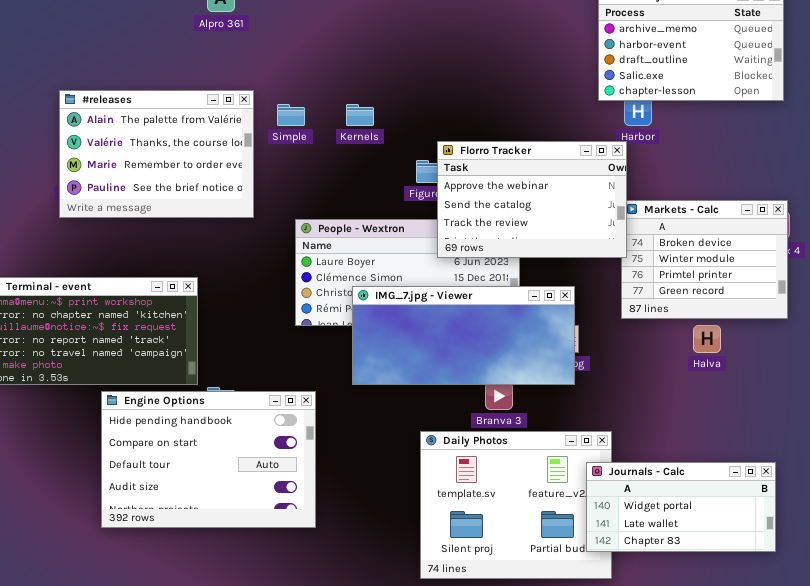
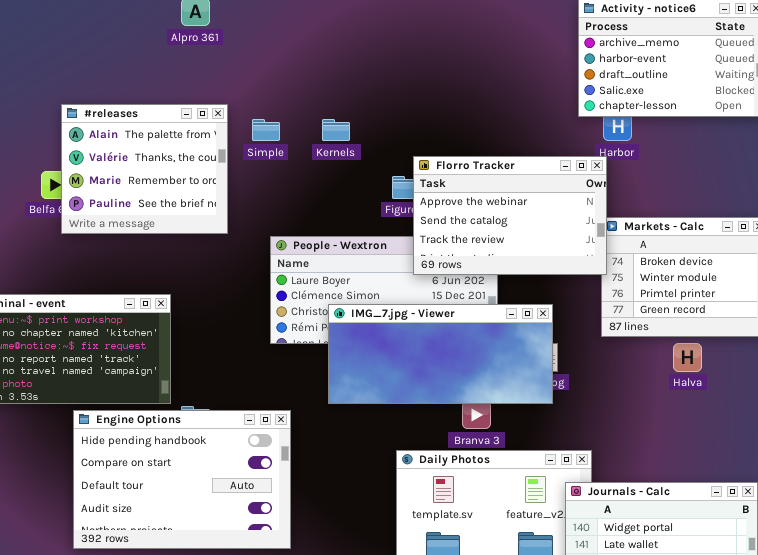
#releases: [59,90,254,218] -> [61,104,228,234], resized

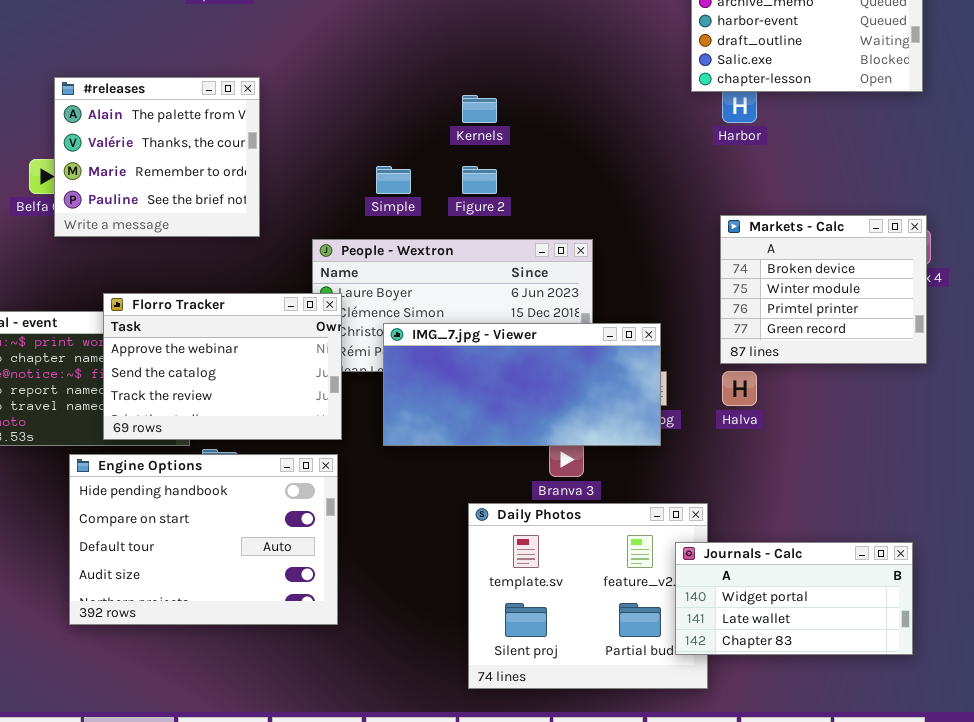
Simple: [252,119,280,141] -> [376,166,411,194], moved
Kernels: [322,119,350,141] -> [462,95,497,123], moved
Florro Tracker: [413,156,607,275] -> [103,293,342,440], moved
Halva: [673,343,702,372] -> [722,371,757,406], moved

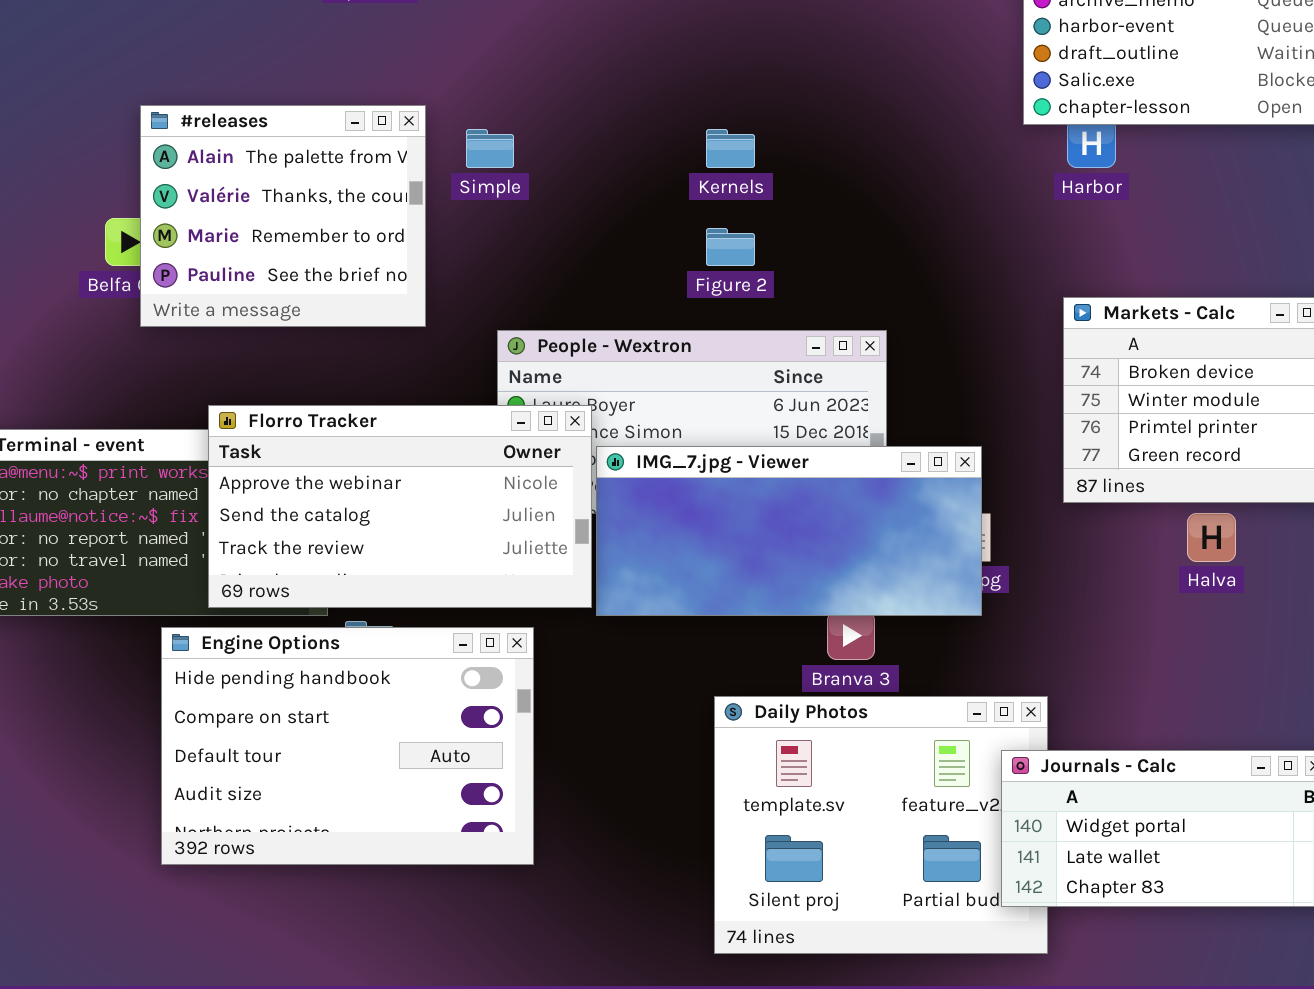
Simple: [376,166,411,194] -> [466,129,514,168], moved
Florro Tracker: [103,293,342,440] -> [208,405,592,608], resized
Halva: [722,371,757,406] -> [1187,513,1236,562], moved

